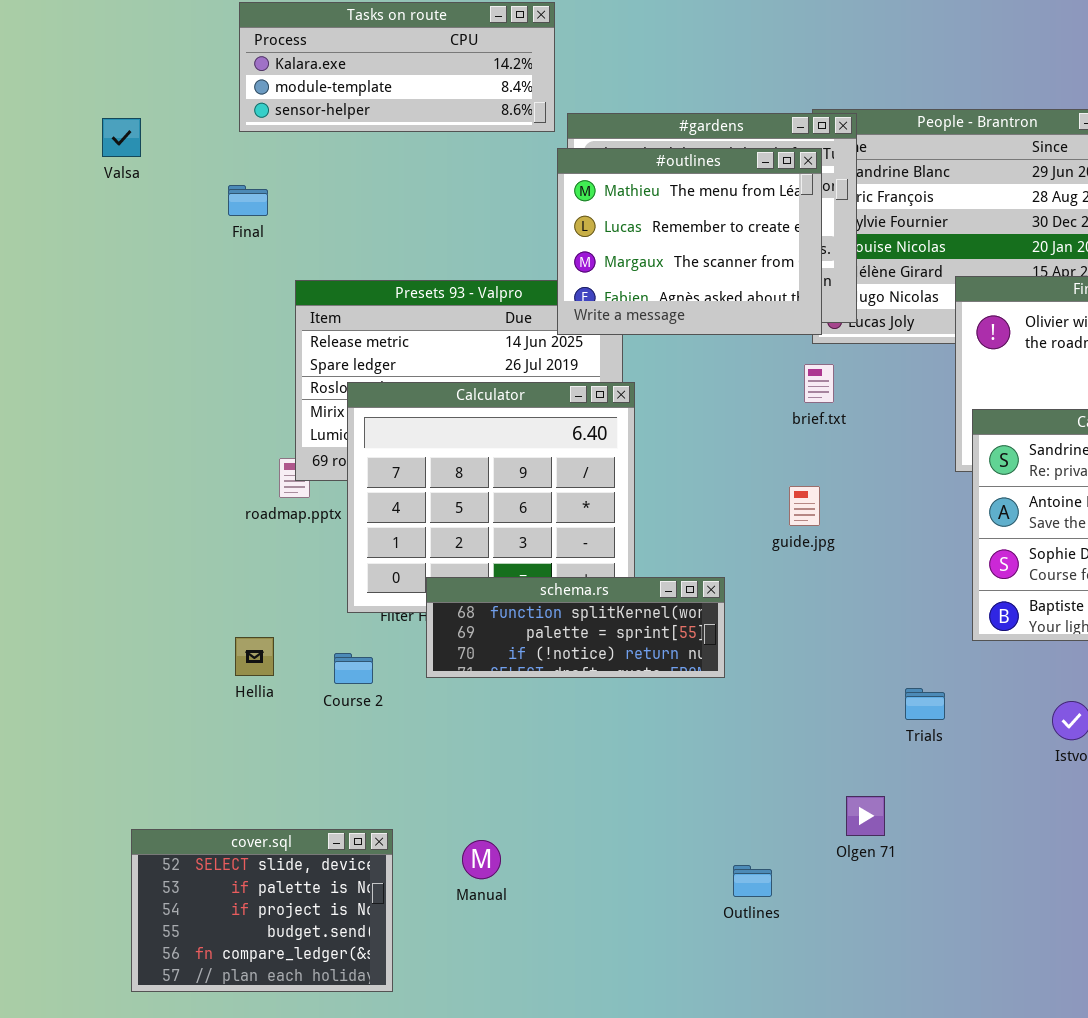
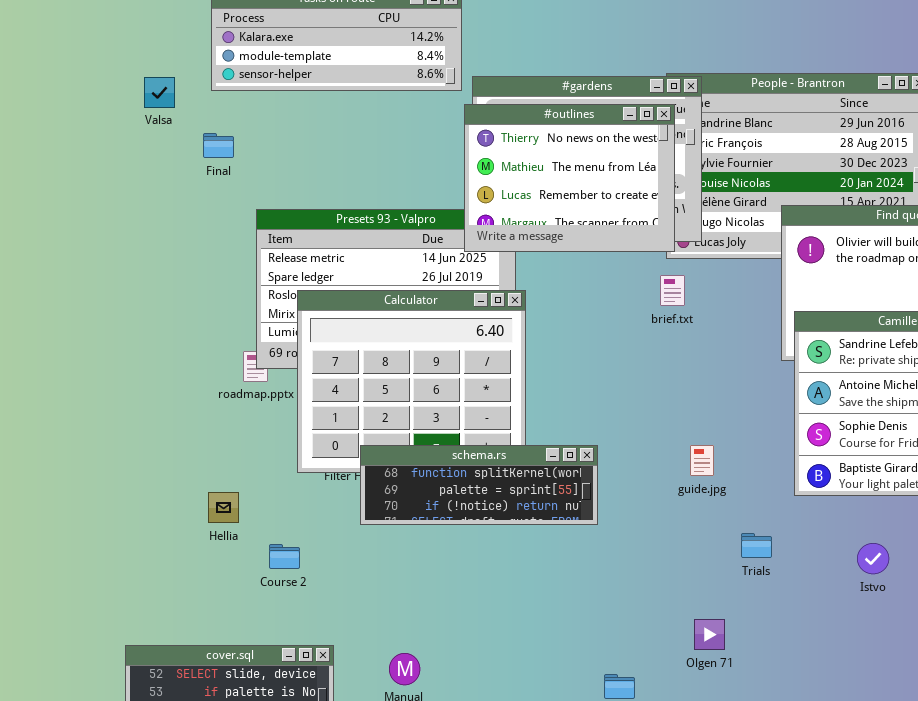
Valsa: [102,118,141,157] -> [144,77,175,108], moved
#outlines: [557,148,822,335] -> [464,104,675,252], scrolled up 1 row
guide.jpg: [789,486,820,526] -> [690,445,714,476], moved
Course 2: [334,653,373,684] -> [269,544,300,569], moved

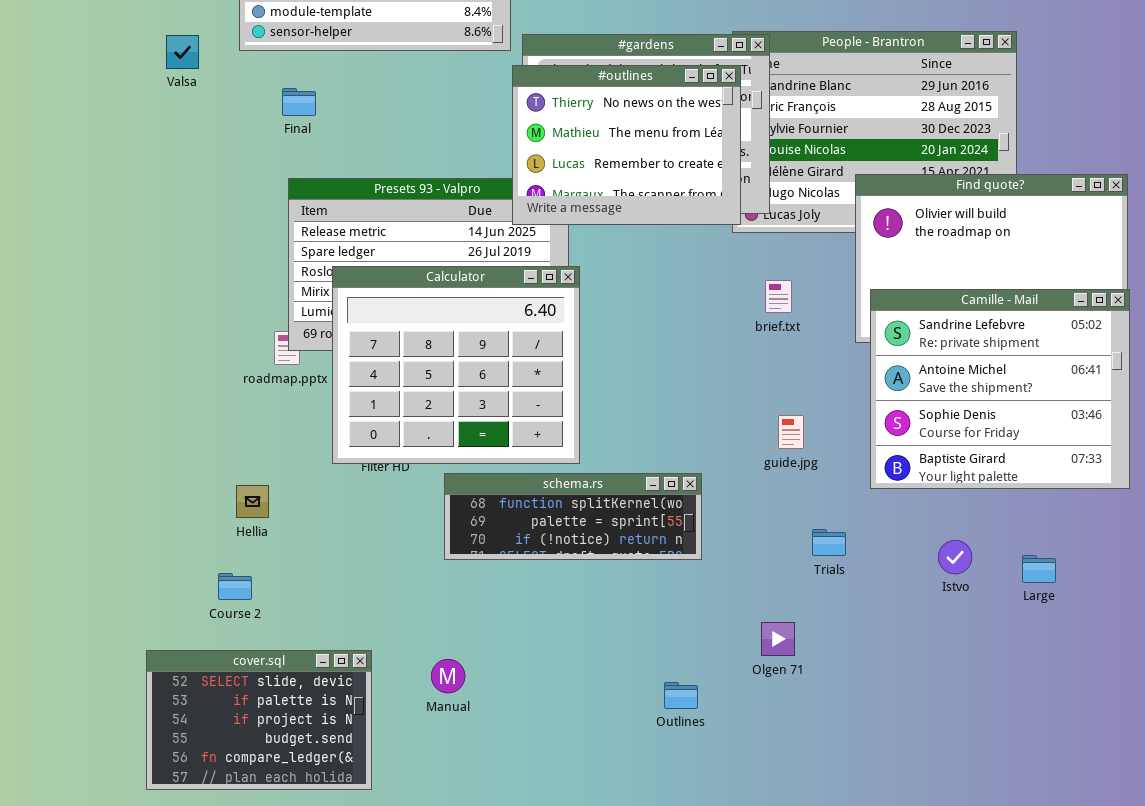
Final: [203,133,234,158] -> [282,88,316,116], moved
brief.txt: [660,275,685,306] -> [765,280,792,313], moved
schema.rs: [360,445,598,525] -> [444,473,702,560], moved
guide.jpg: [690,445,714,476] -> [778,415,804,449], moved
Course 2: [269,544,300,569] -> [218,573,252,600], moved

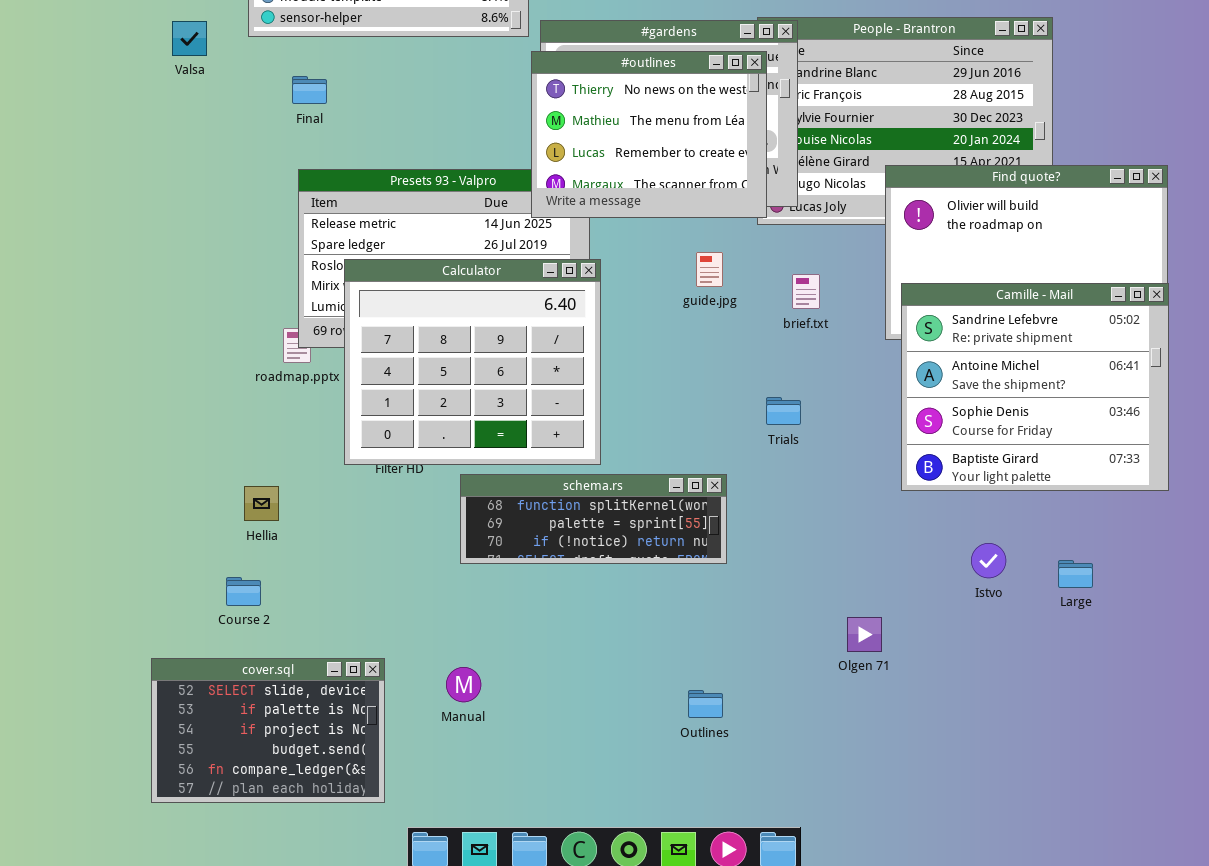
guide.jpg: [778,415,804,449] -> [696,252,723,287], moved
Trials: [812,529,846,556] -> [766,397,801,425], moved
Olgen 71: [761,622,795,656] -> [847,617,882,652], moved

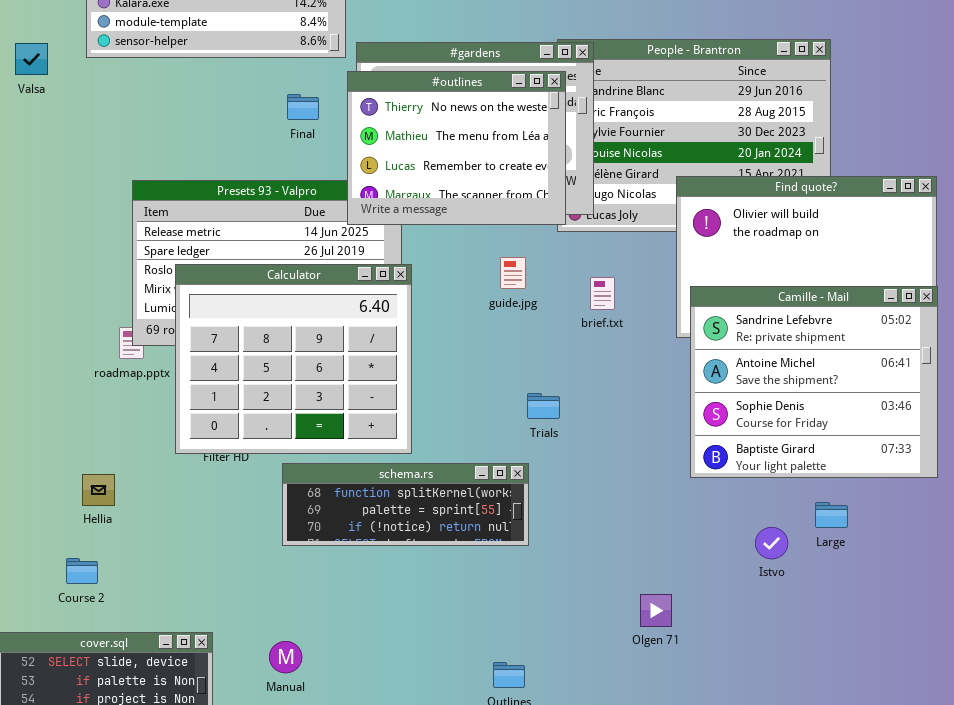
Final: [292,76,327,104] -> [287,94,319,120], moved
Trials: [766,397,801,425] -> [527,393,560,419], moved
Large: [1058,560,1093,588] -> [815,502,848,528], moved

